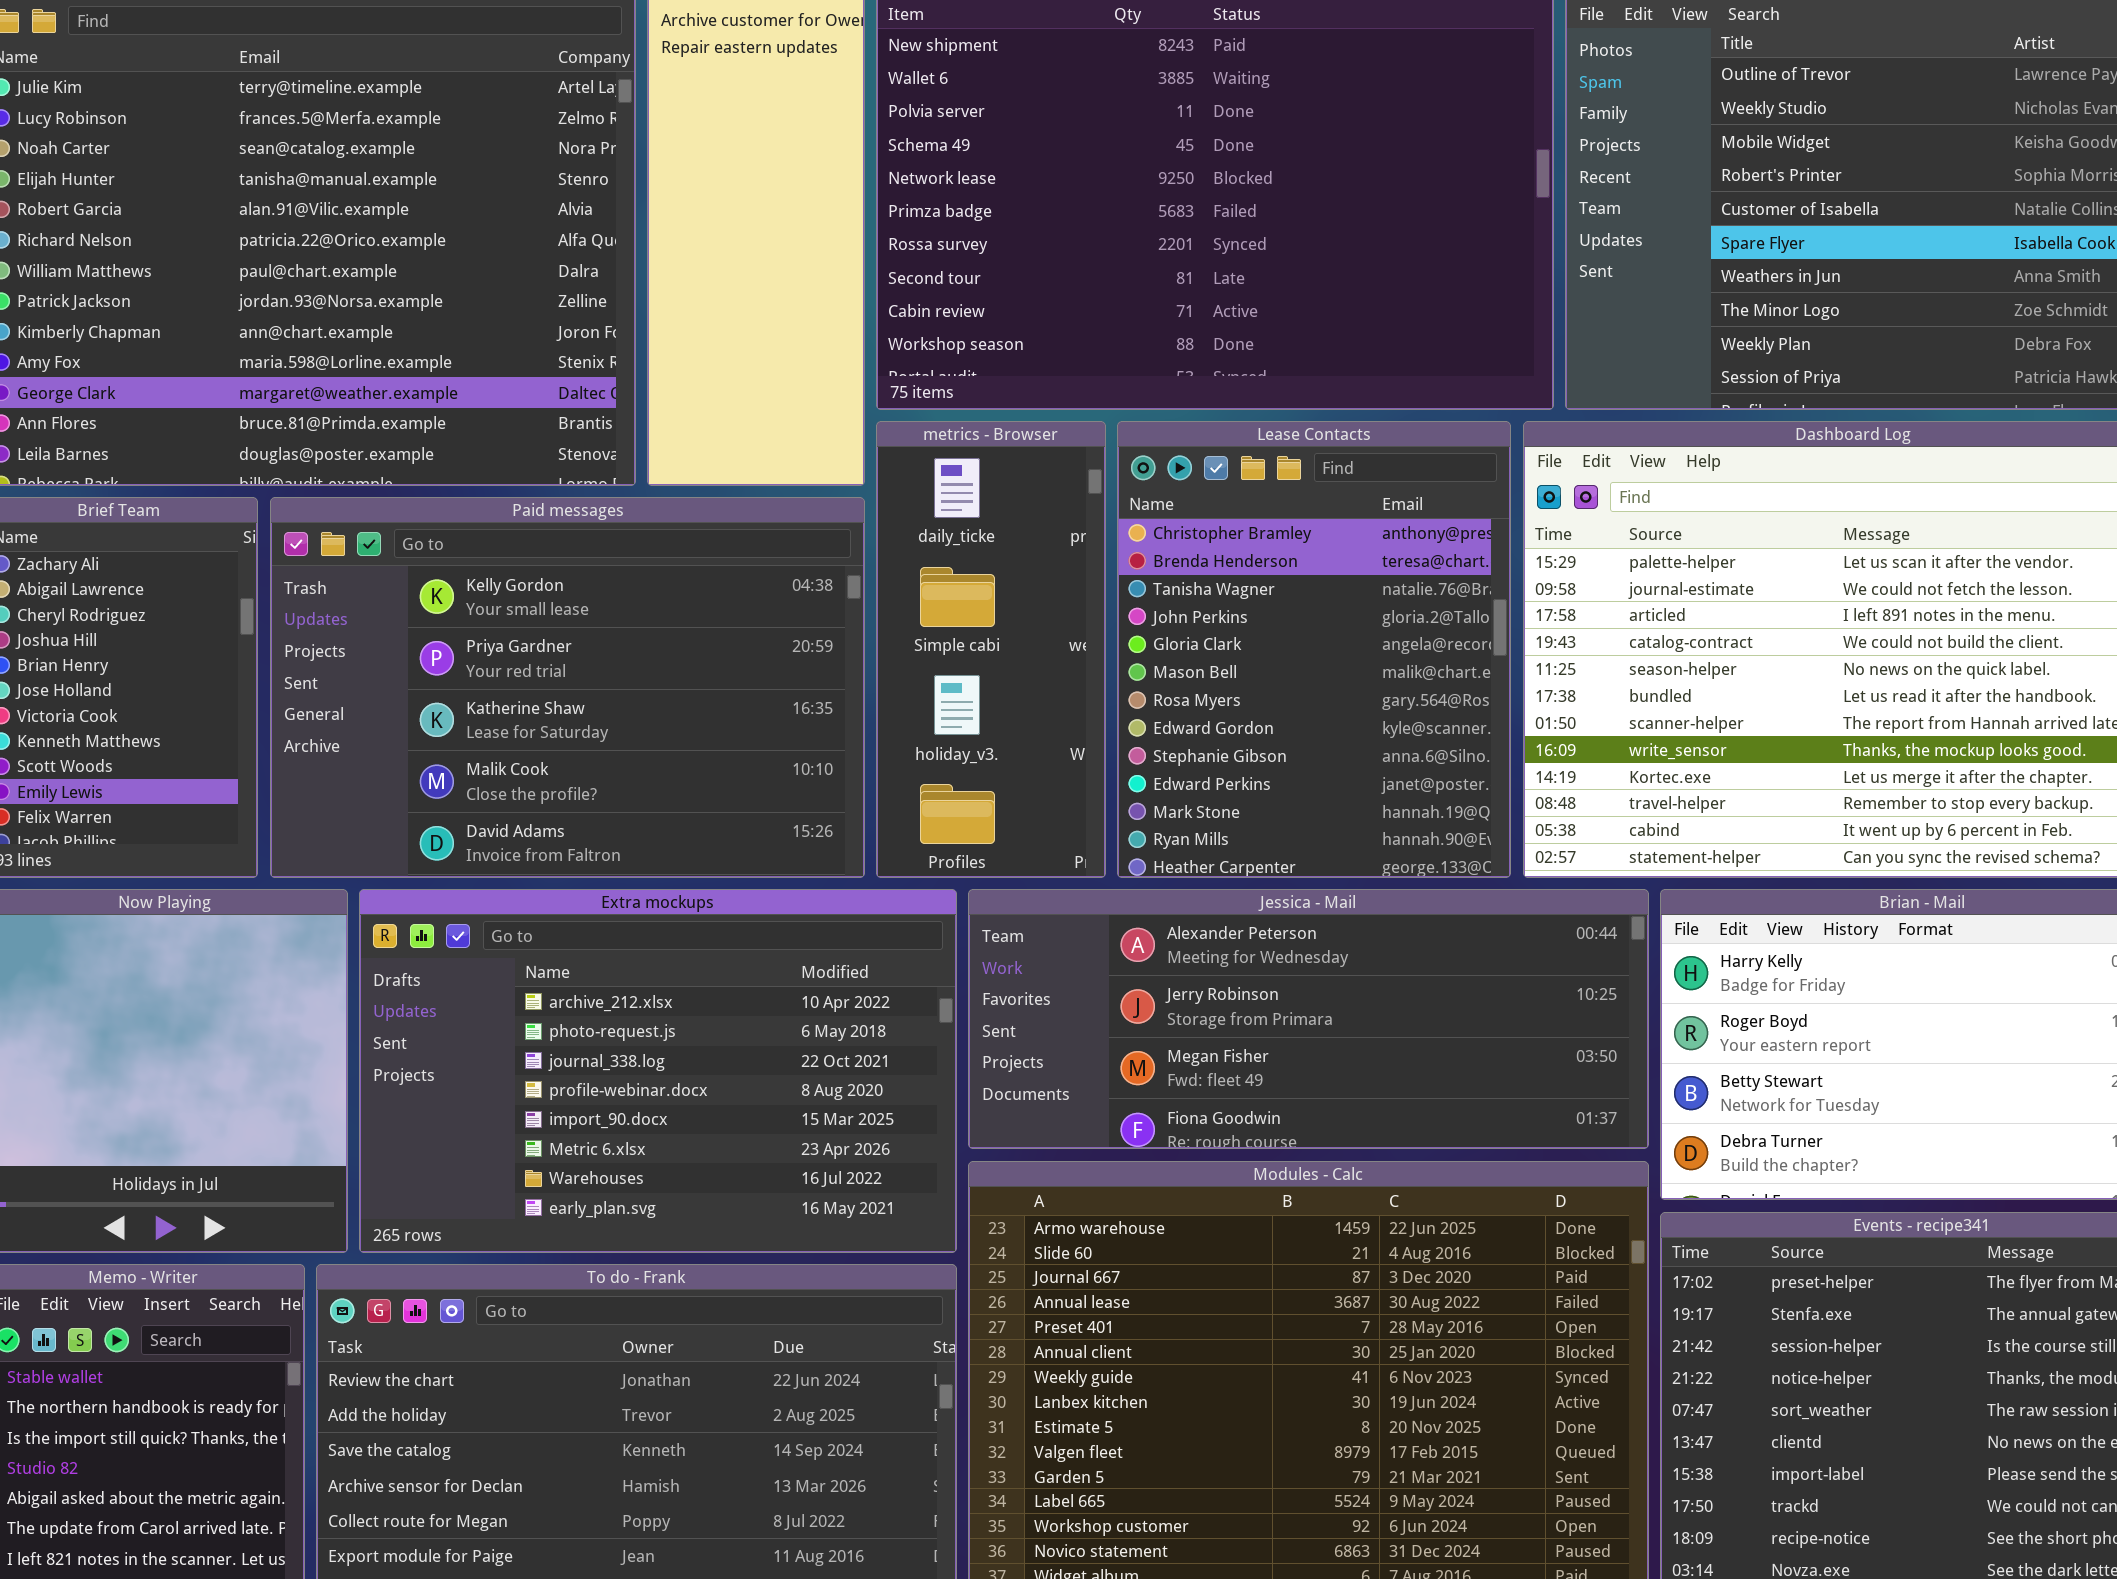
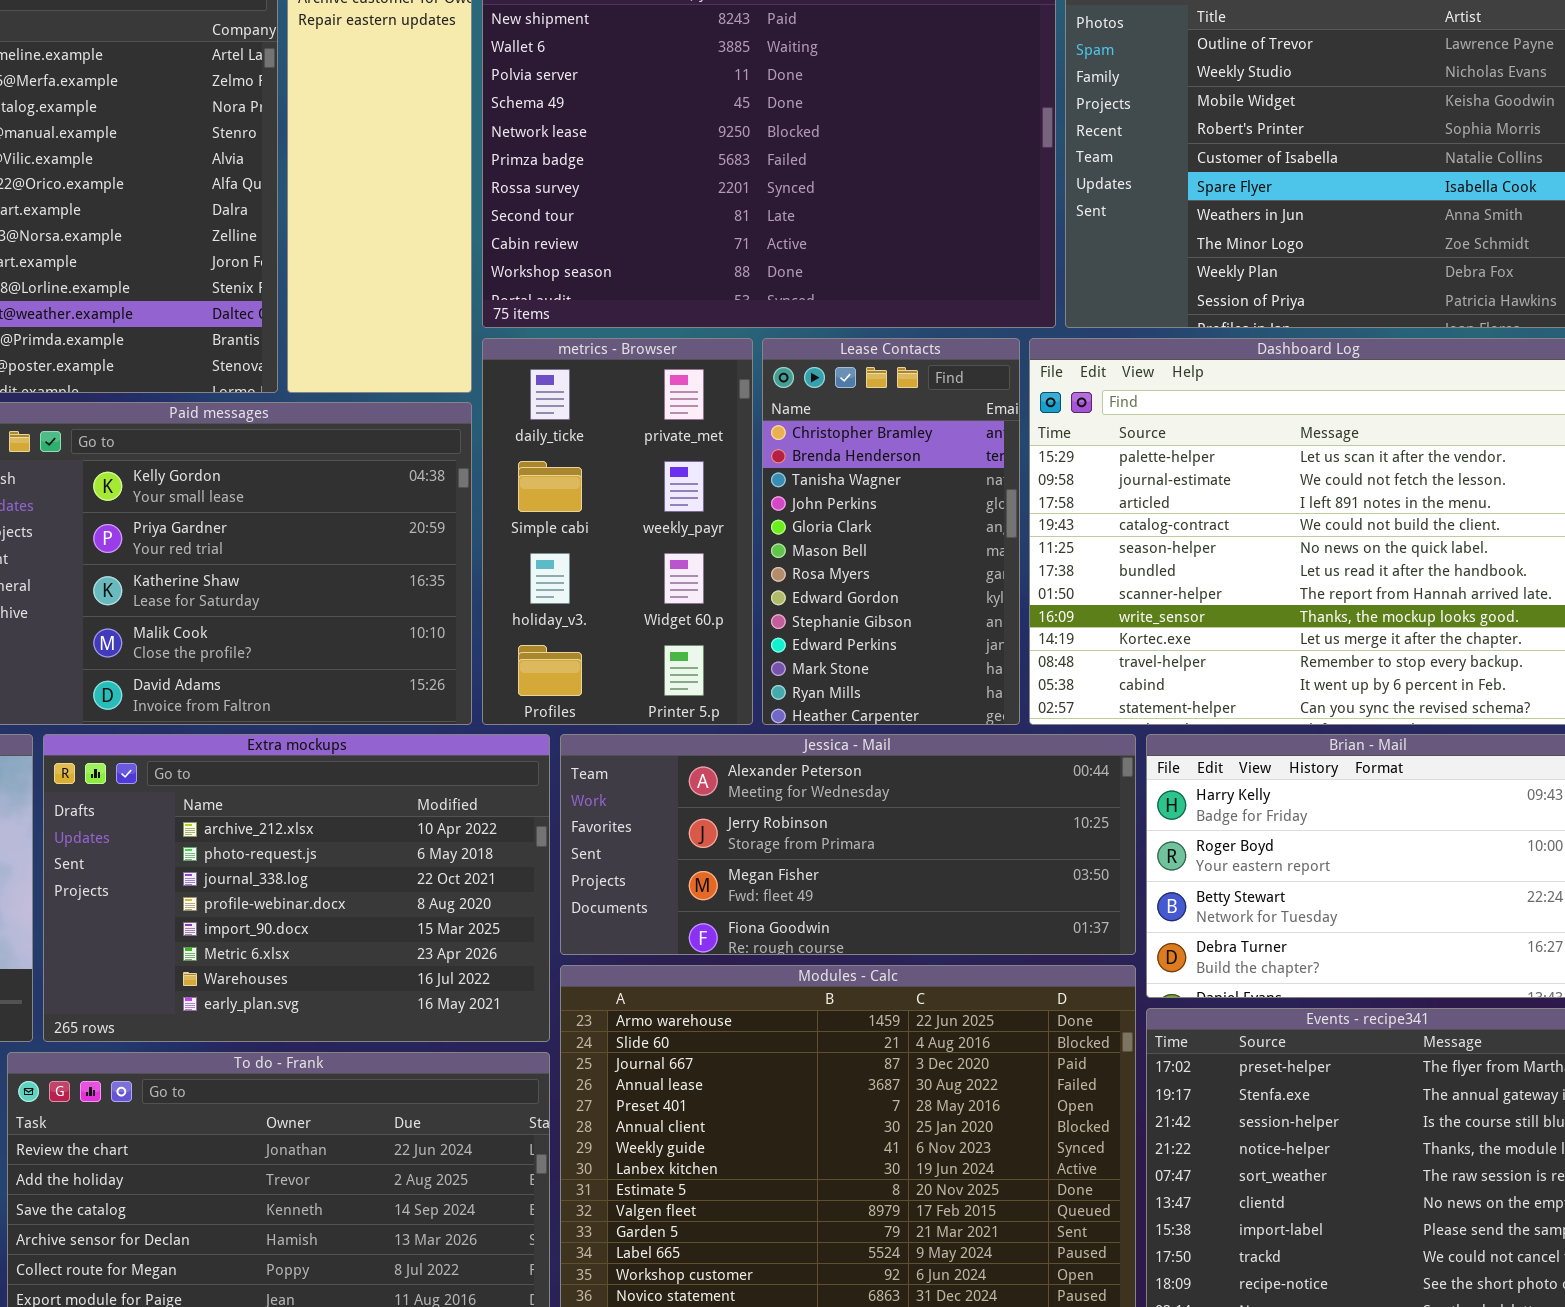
metrics - Browser: [876,421,1106,878] -> [482,338,753,725], resized
Lease Contacts: [1117,421,1511,878] -> [762,338,1020,725], resized

